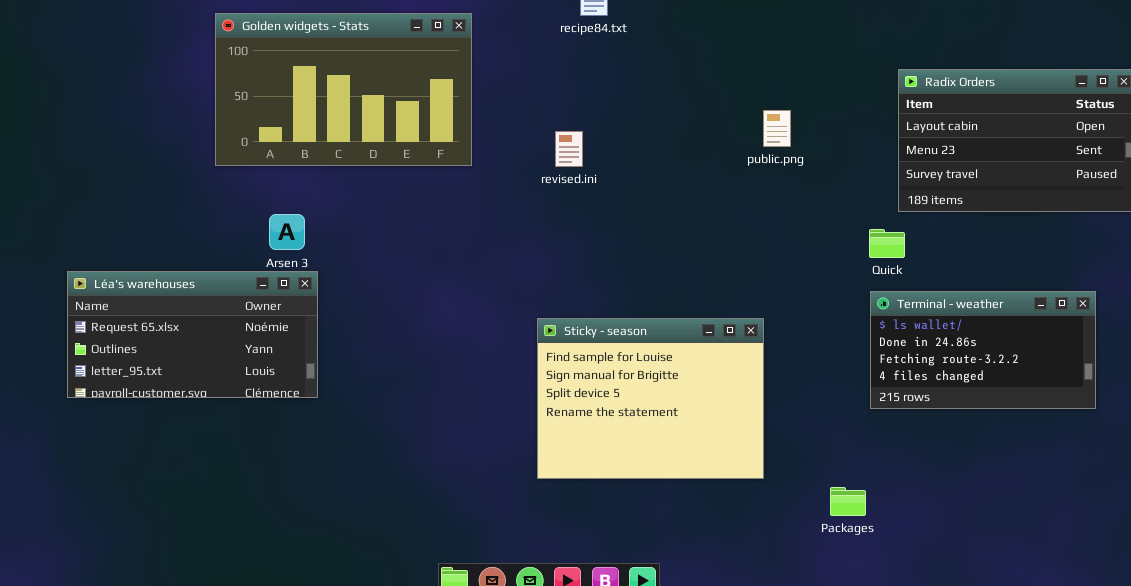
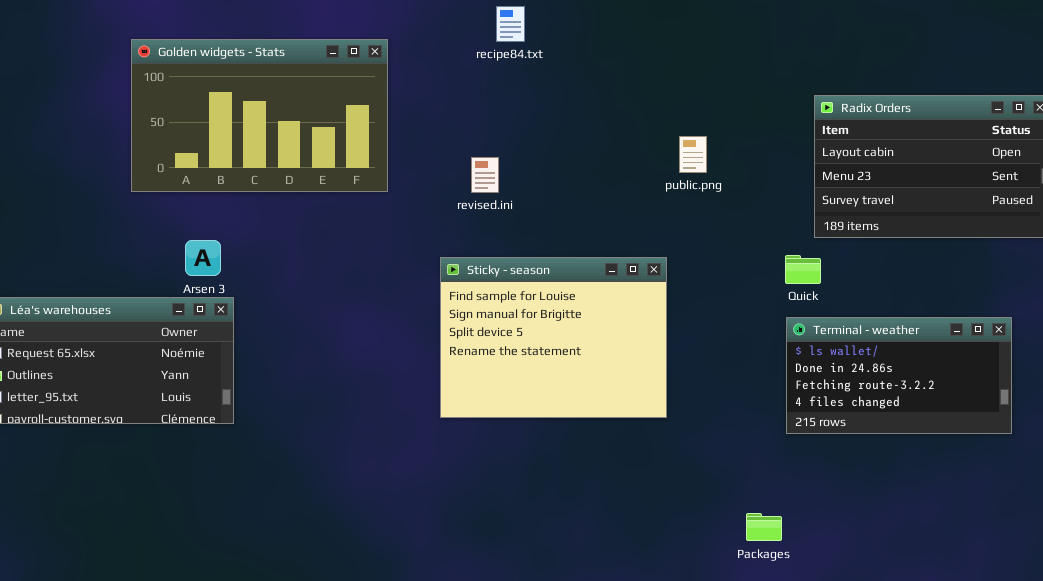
Sticky - season: [537,318,764,479] -> [440,257,667,418], moved

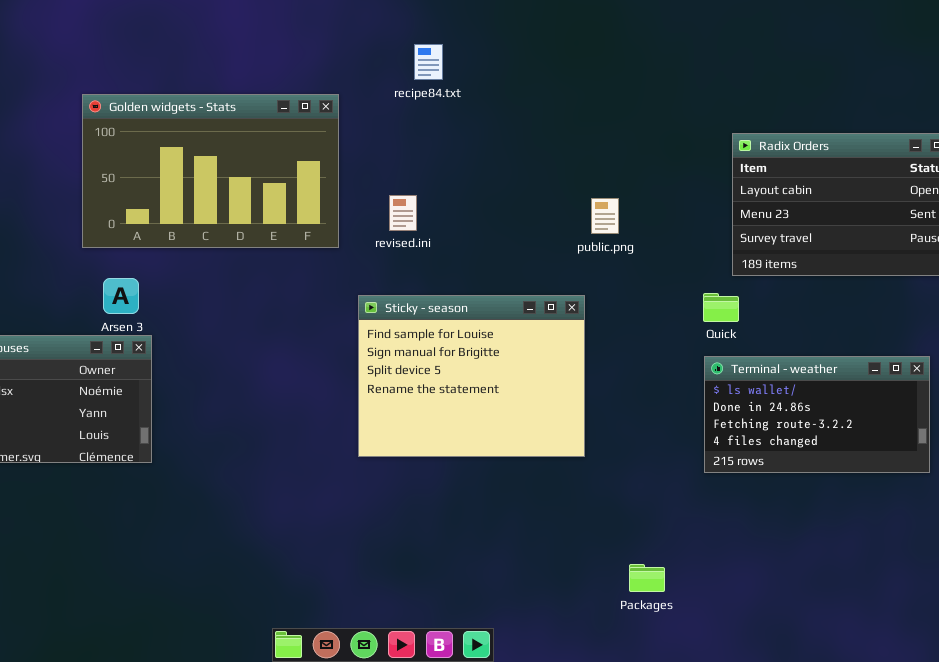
Golden widgets - Stats: [131,39,388,192] -> [82,94,339,248], moved
public.png: [679,136,707,173] -> [591,198,619,234], moved
Packages: [746,513,782,541] -> [629,564,665,592], moved

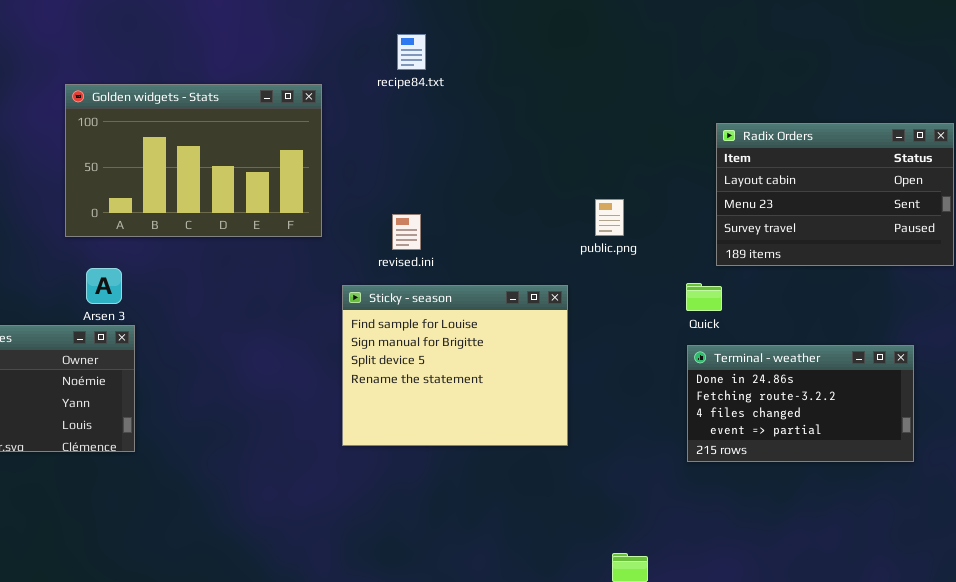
revised.ini: [389,195,417,231] -> [392,214,421,250], moved
public.png: [591,198,619,234] -> [595,199,624,236], moved
Terminal - weather: [704,356,930,473] -> [687,345,914,462], scrolled down 1 row

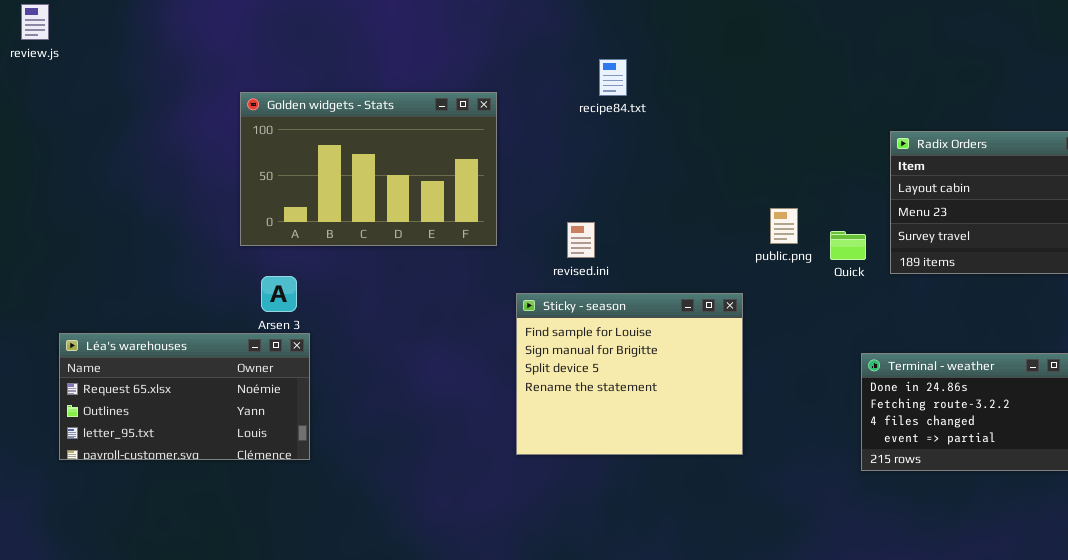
recipe84.txt: [397,34,426,70] -> [599,59,627,96], moved
Quick: [686,283,722,311] -> [830,231,866,260], moved

